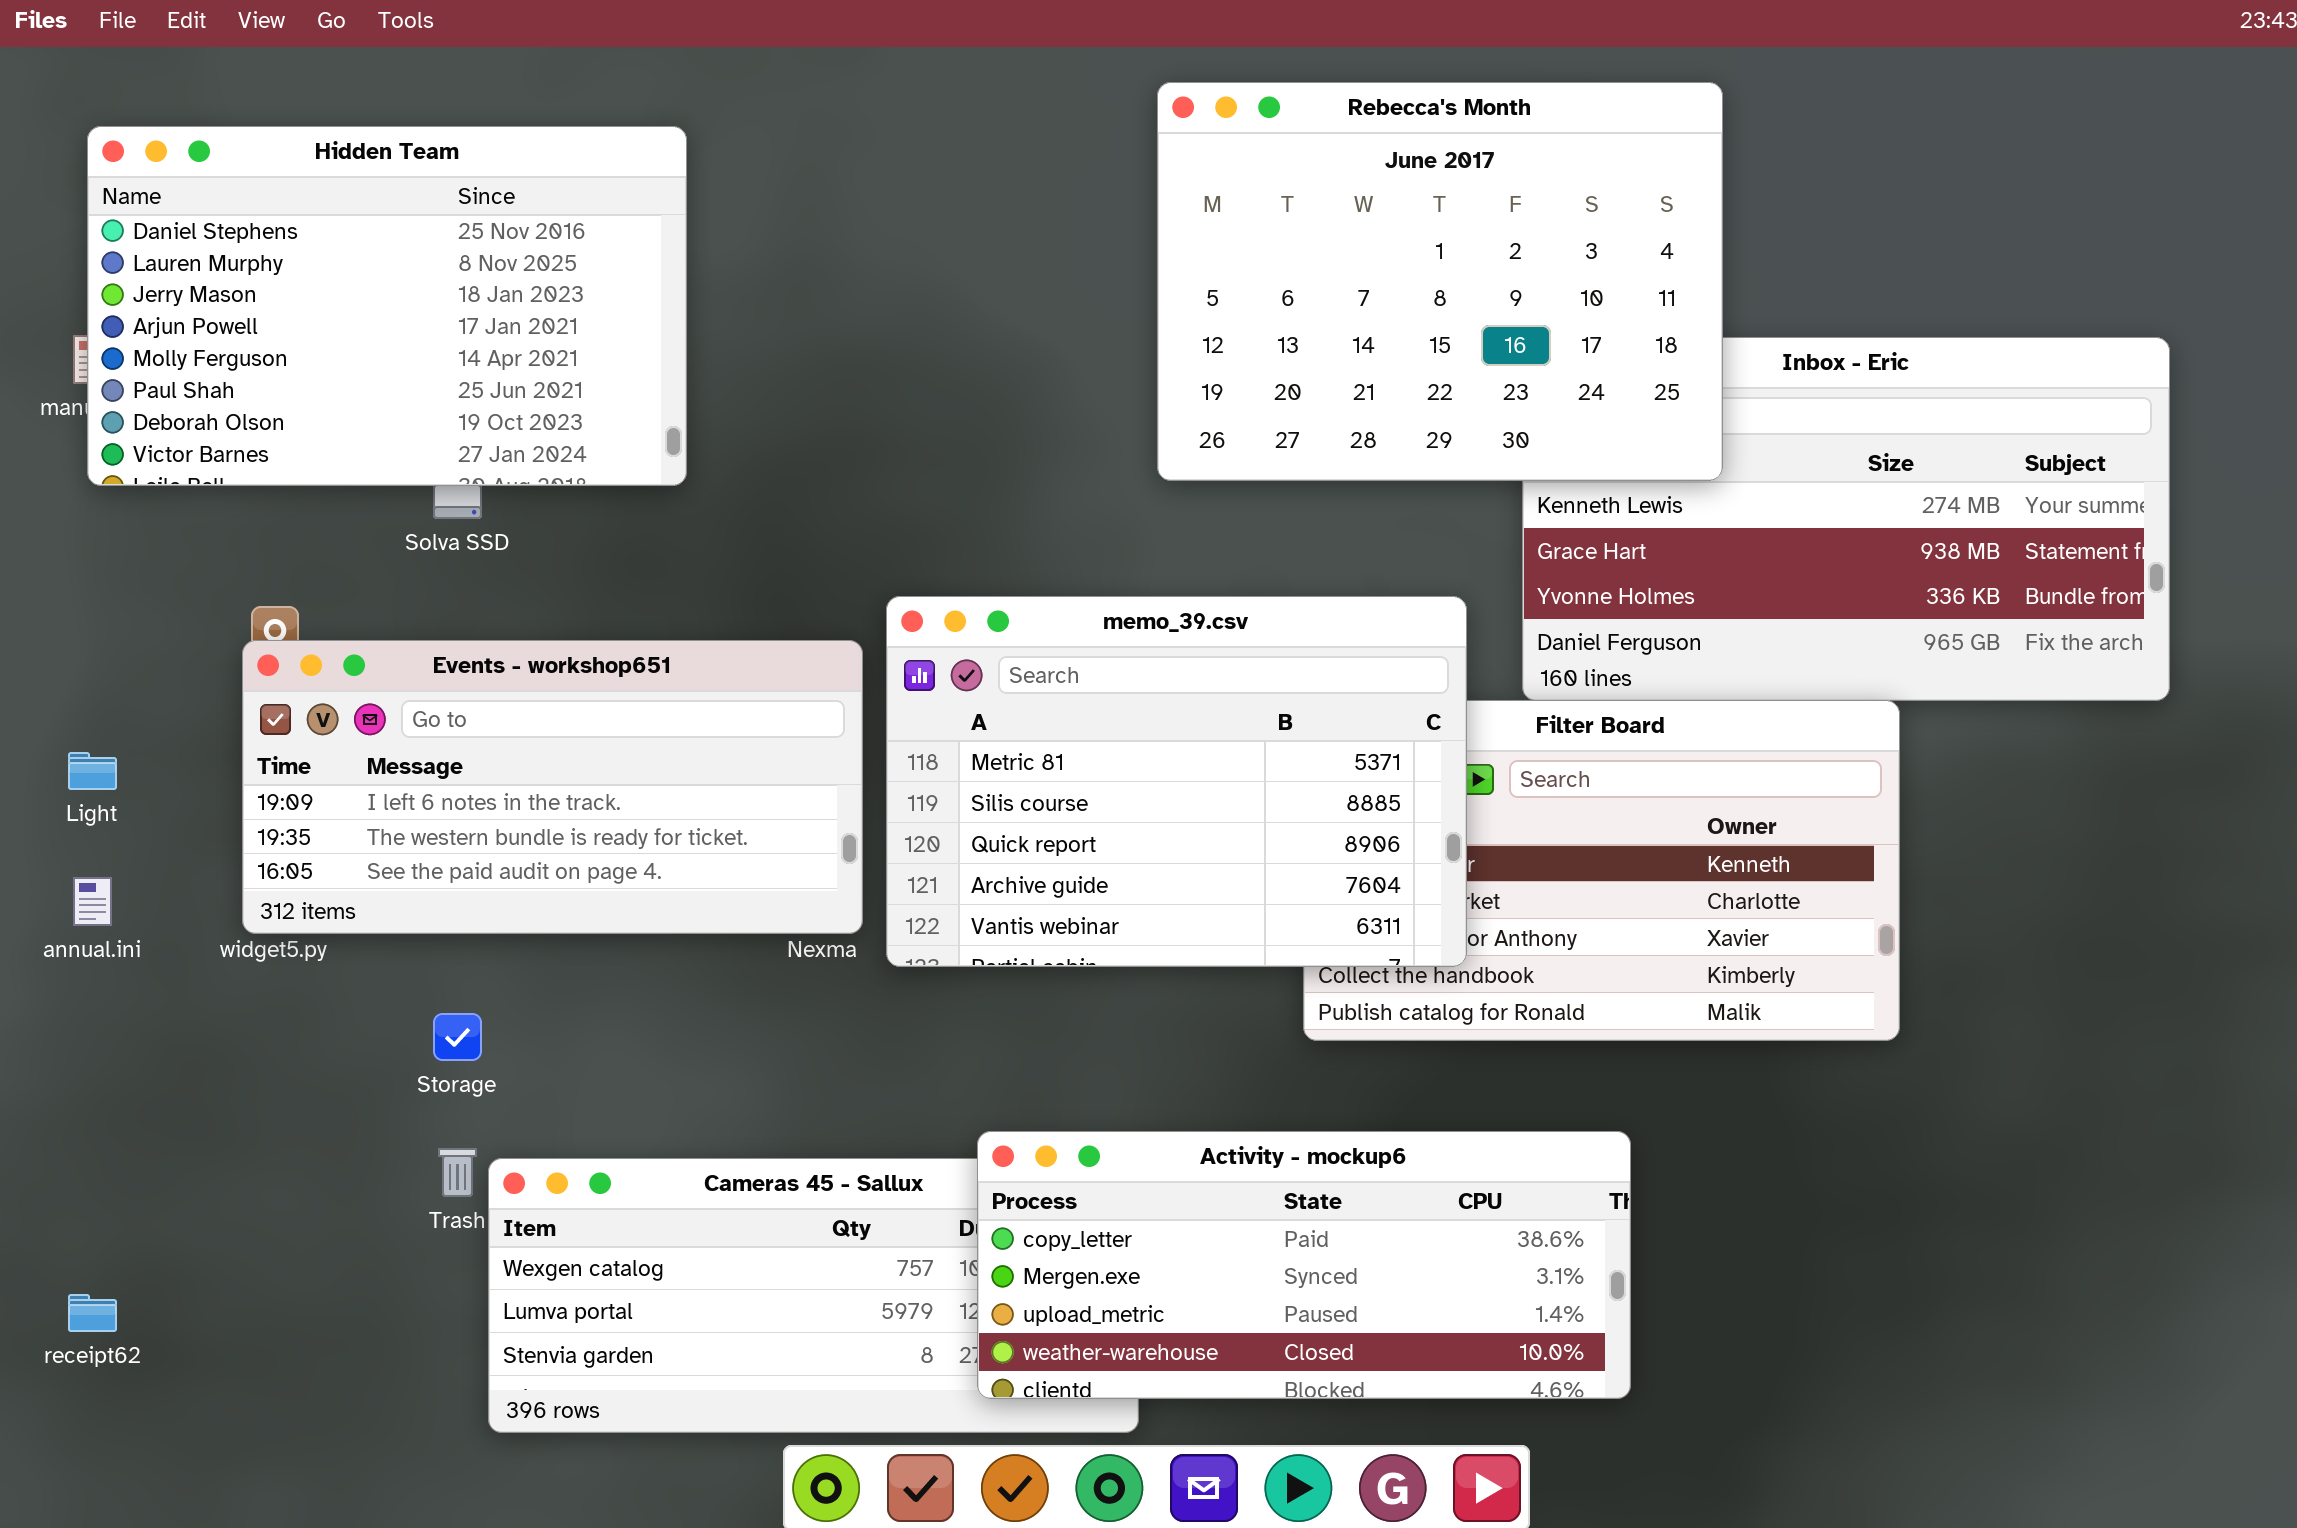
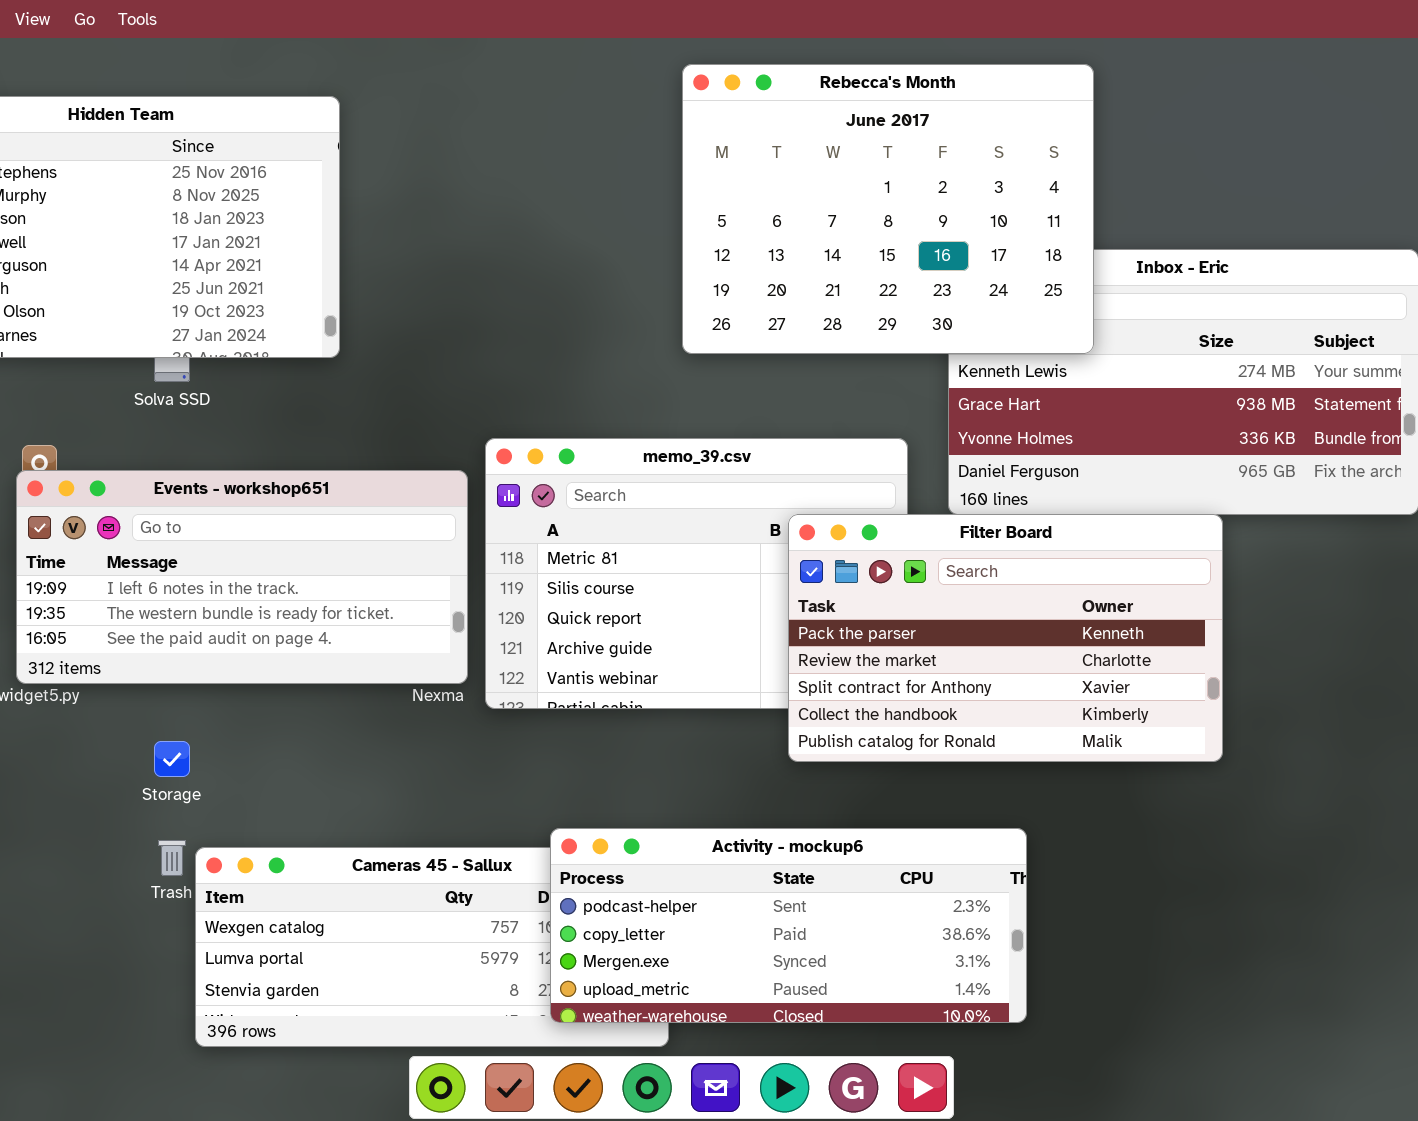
Filter Board: [1303,700,1900,1041] -> [788,514,1223,762], raised
Activity - mockup6: [977,1131,1631,1399] -> [550,828,1027,1023], scrolled up 1 row

